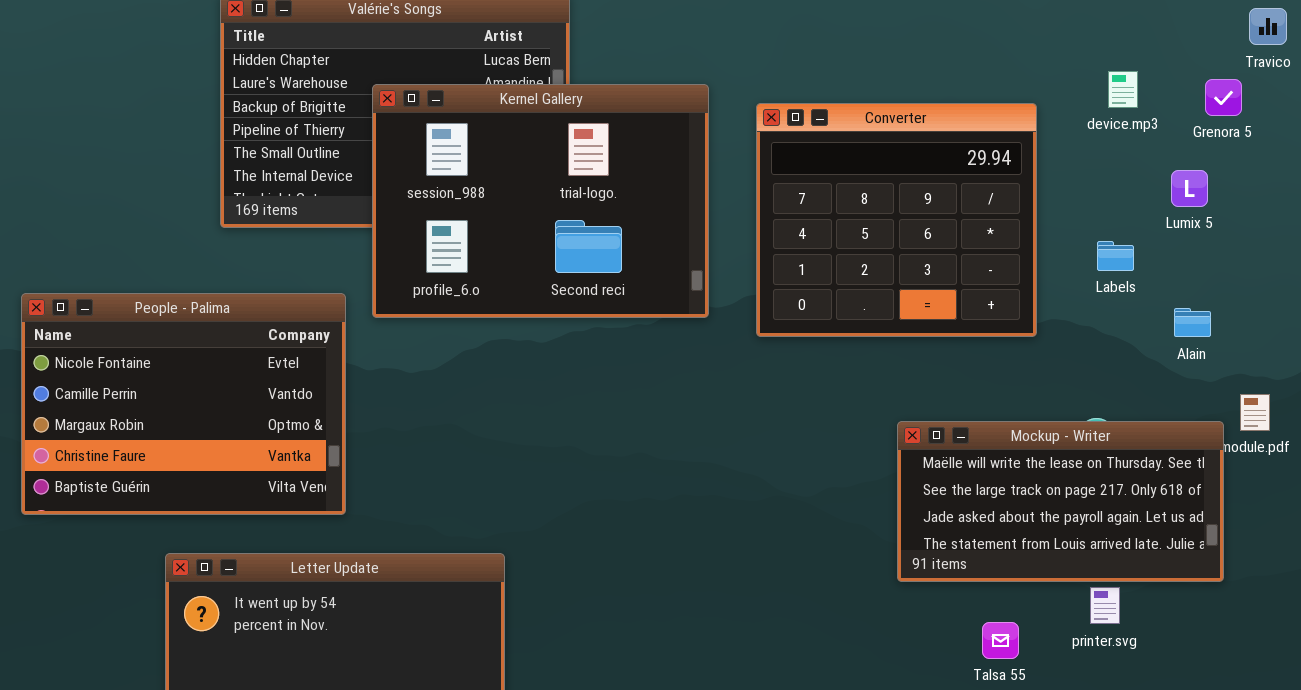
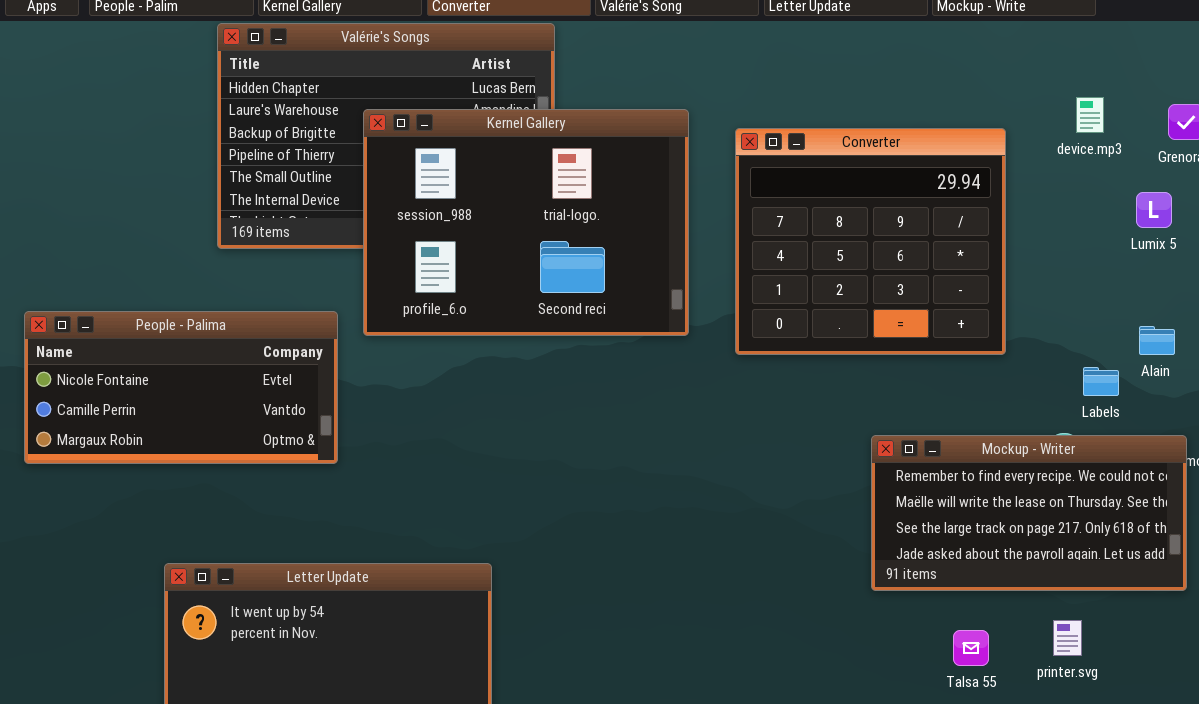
Labels: [1097,241,1134,271] -> [1083,367,1119,396], moved
People - Palima: [21,293,346,515] -> [24,311,338,464], resized
Mockup - Writer: [897,421,1224,582] -> [871,435,1187,591], scrolled up 1 row
printer.svg: [1090,587,1120,624] -> [1053,620,1082,656], moved

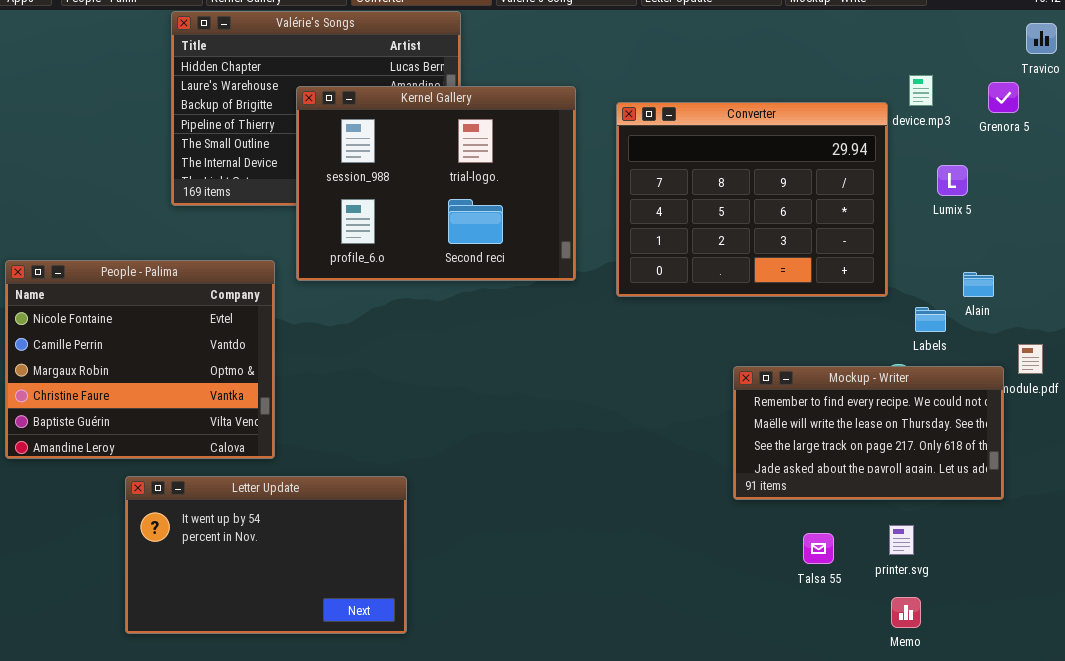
Converter: [735,128,1006,355] -> [616,102,888,297], resized
Lumix 5: [1136,192,1172,228] -> [937,165,968,196], moved
People - Palima: [24,311,338,464] -> [5,260,275,459], resized

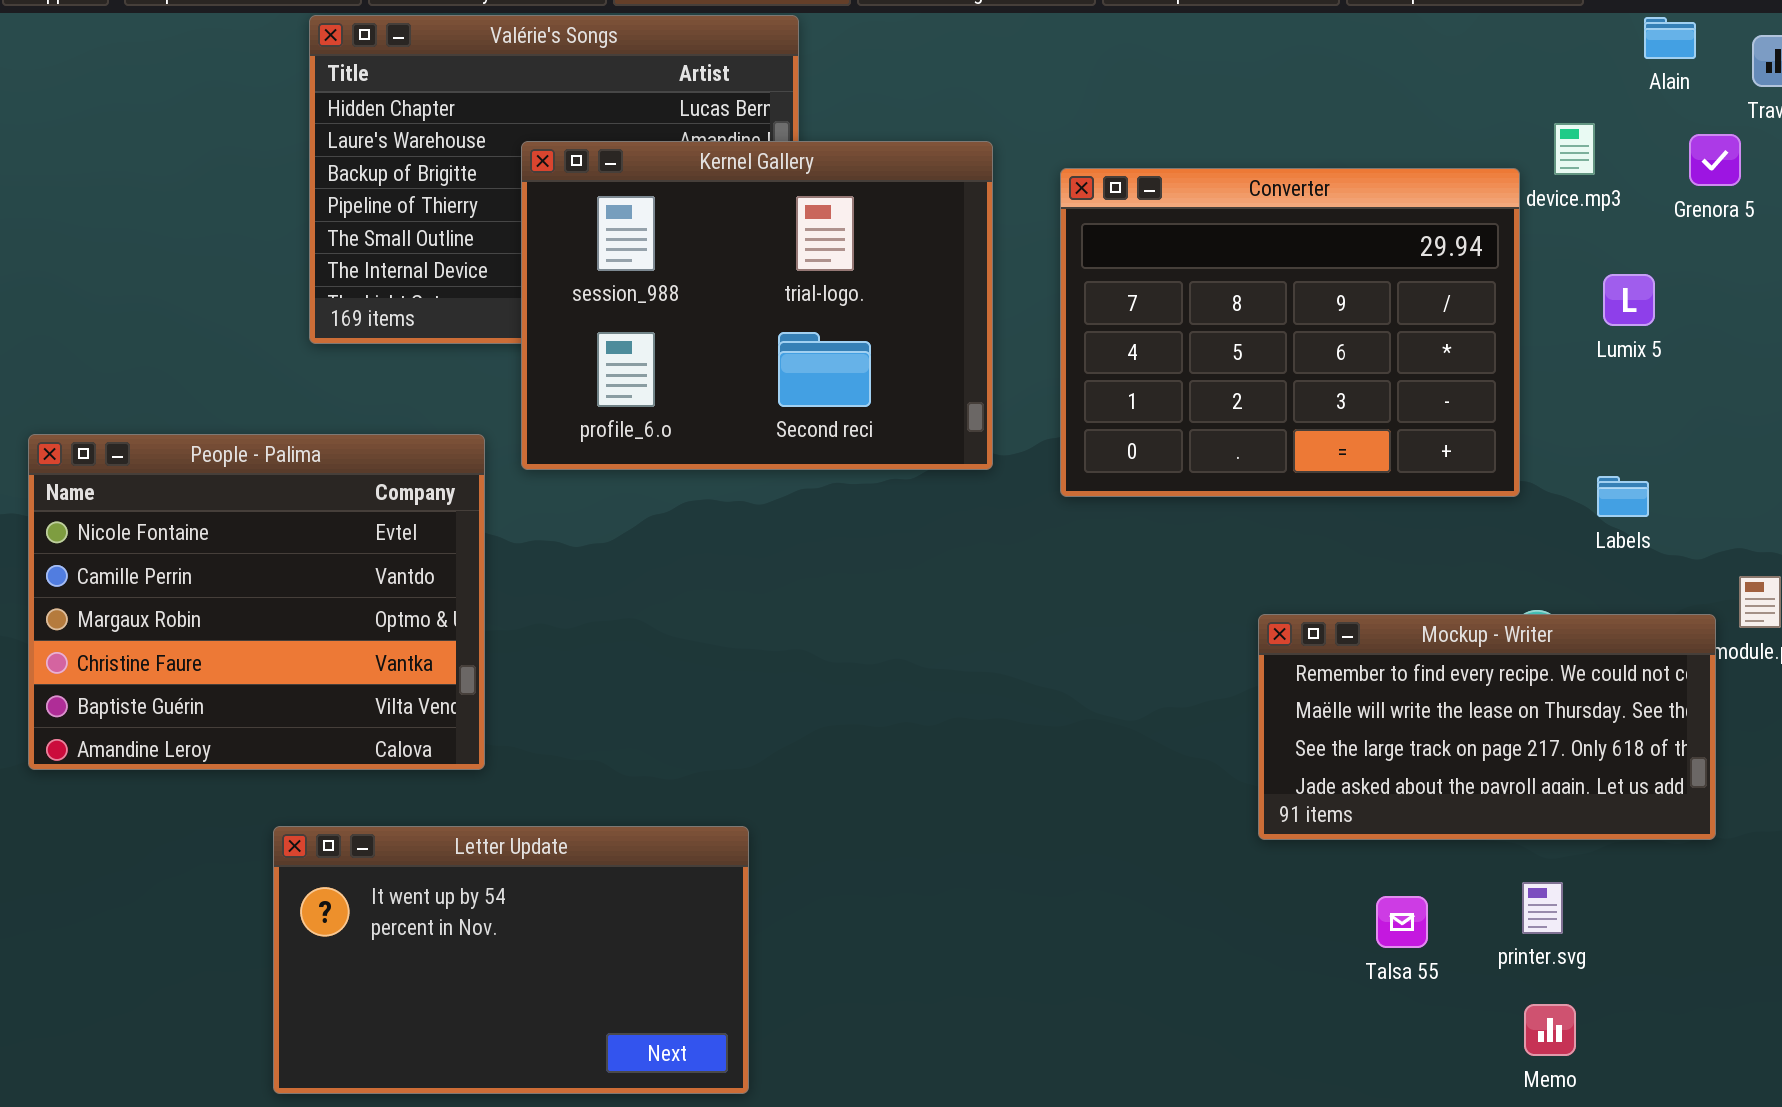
Alain: [963,272,994,297] -> [1644,17,1696,59], moved
Labels: [915,307,946,332] -> [1597,476,1649,517], moved
Letter Update: [125,476,407,634] -> [273,826,749,1094], moved

